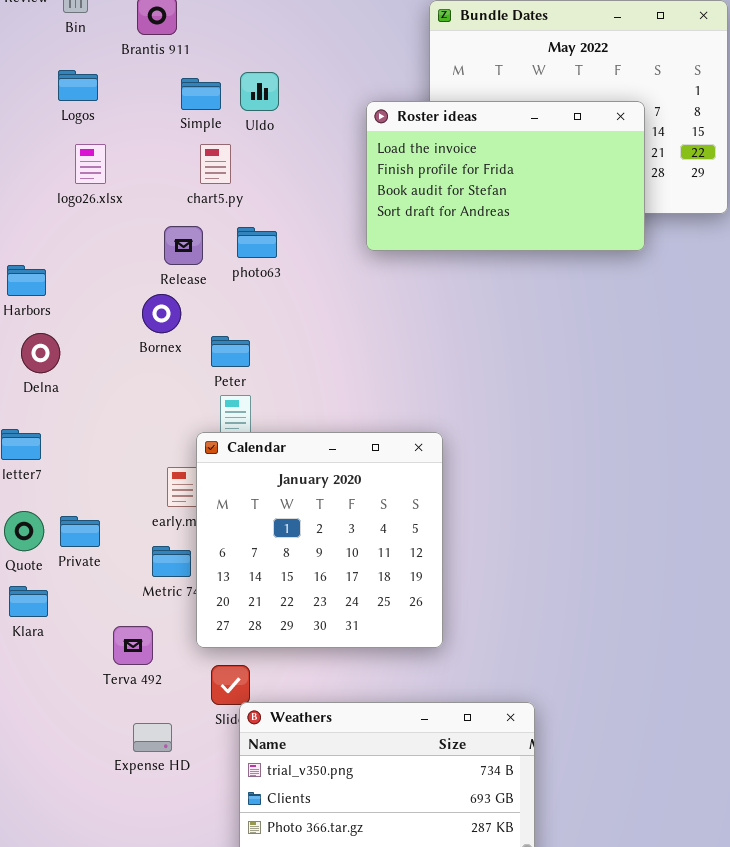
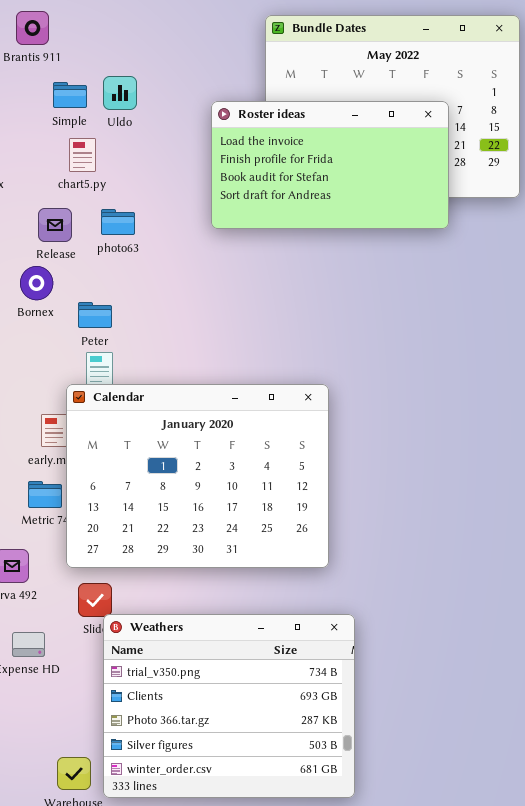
Calendar: [196,432,443,648] -> [66,384,329,568], resized

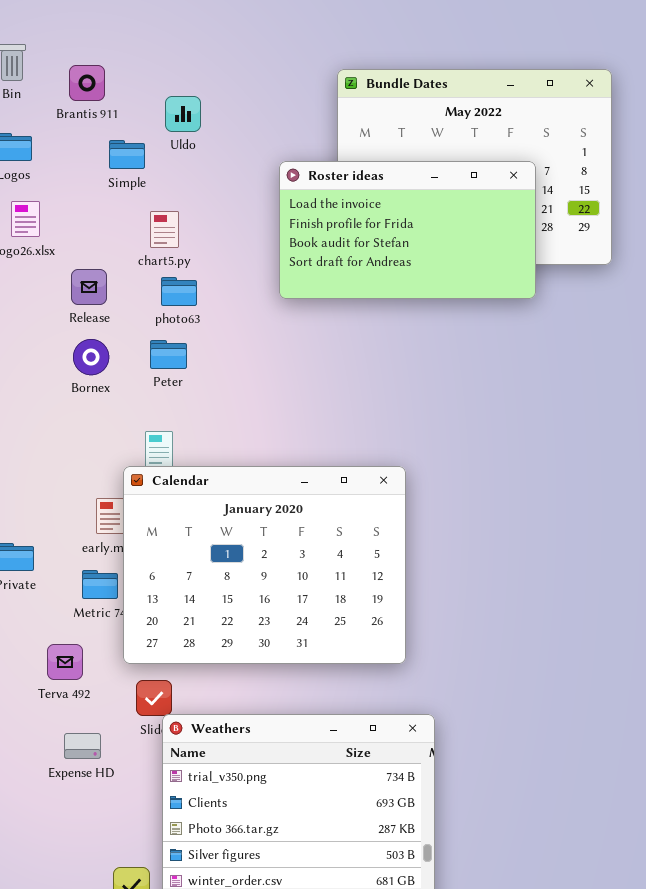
Uldo: [103,76,137,110] -> [165,96,201,132], moved
chart5.py: [69,138,96,172] -> [150,211,179,248], moved
Release: [38,208,72,242] -> [71,269,107,305], moved
Peter: [78,302,112,328] -> [150,340,187,369], moved

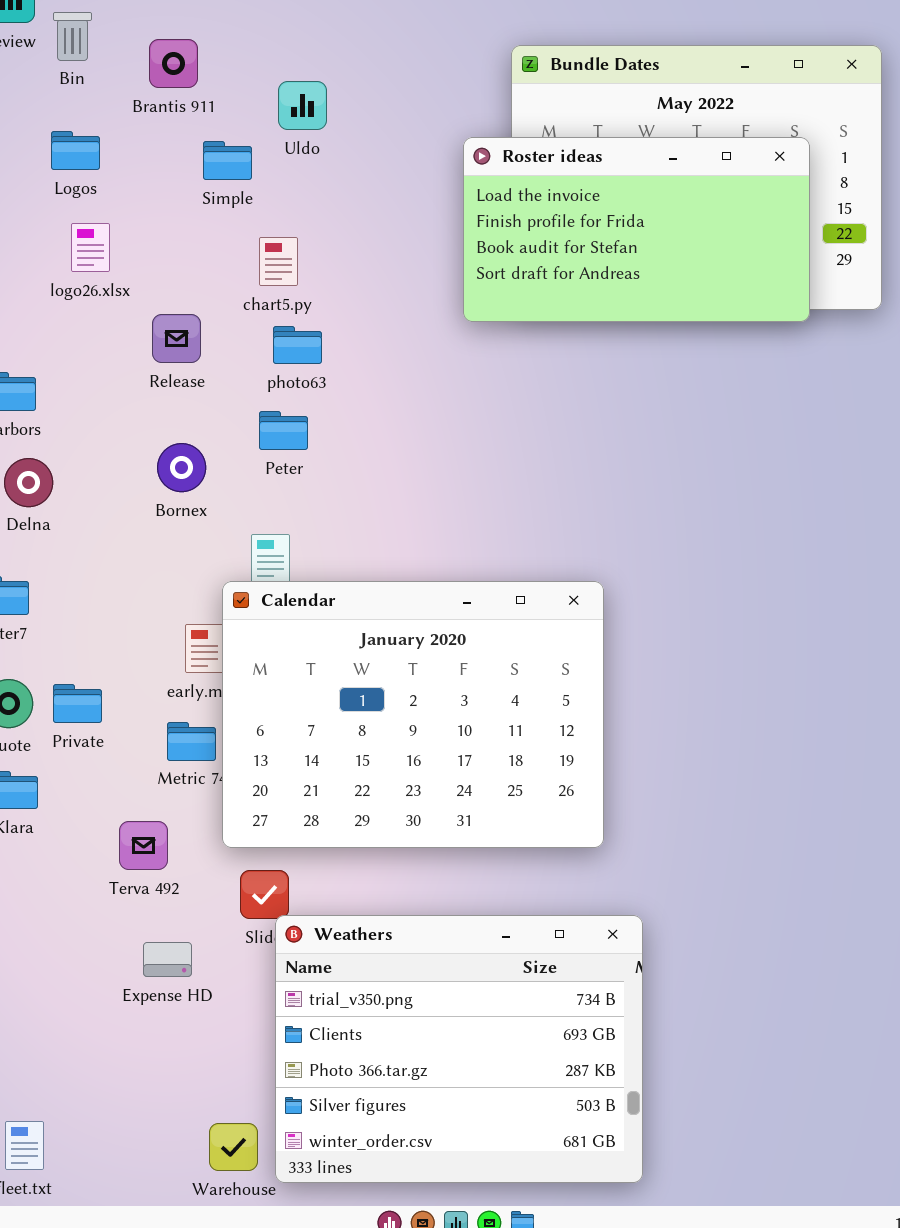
Roster ideas: [279,161,536,299] -> [463,137,810,322], moved
Bornex: [73,339,109,375] -> [157,443,206,492], moved

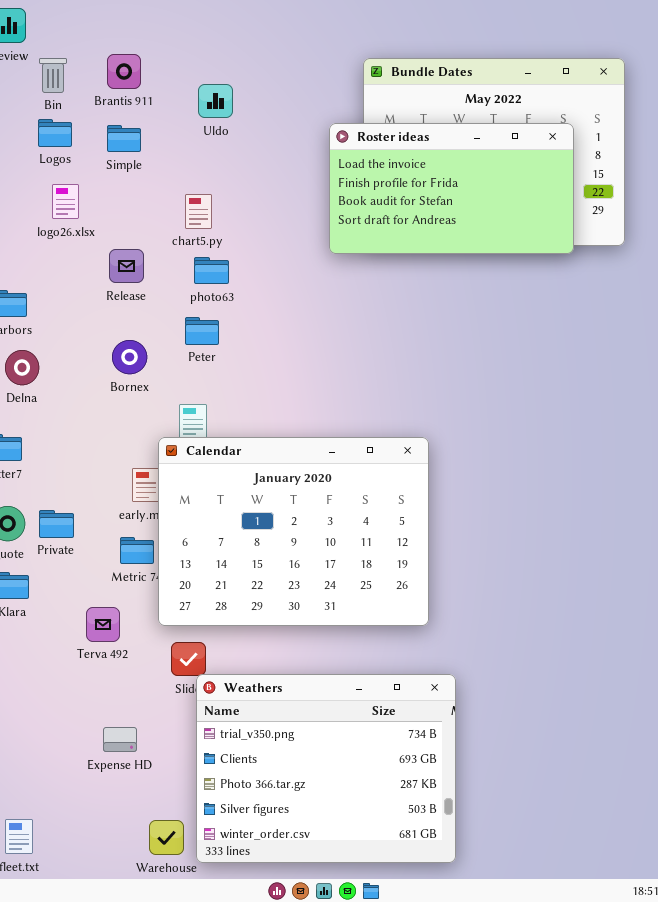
Bin: [53,12,92,61] -> [39,58,67,93], moved
Simple: [203,141,252,180] -> [107,125,141,152], moved
Expense HD: [143,942,192,977] -> [103,727,137,752], moved

